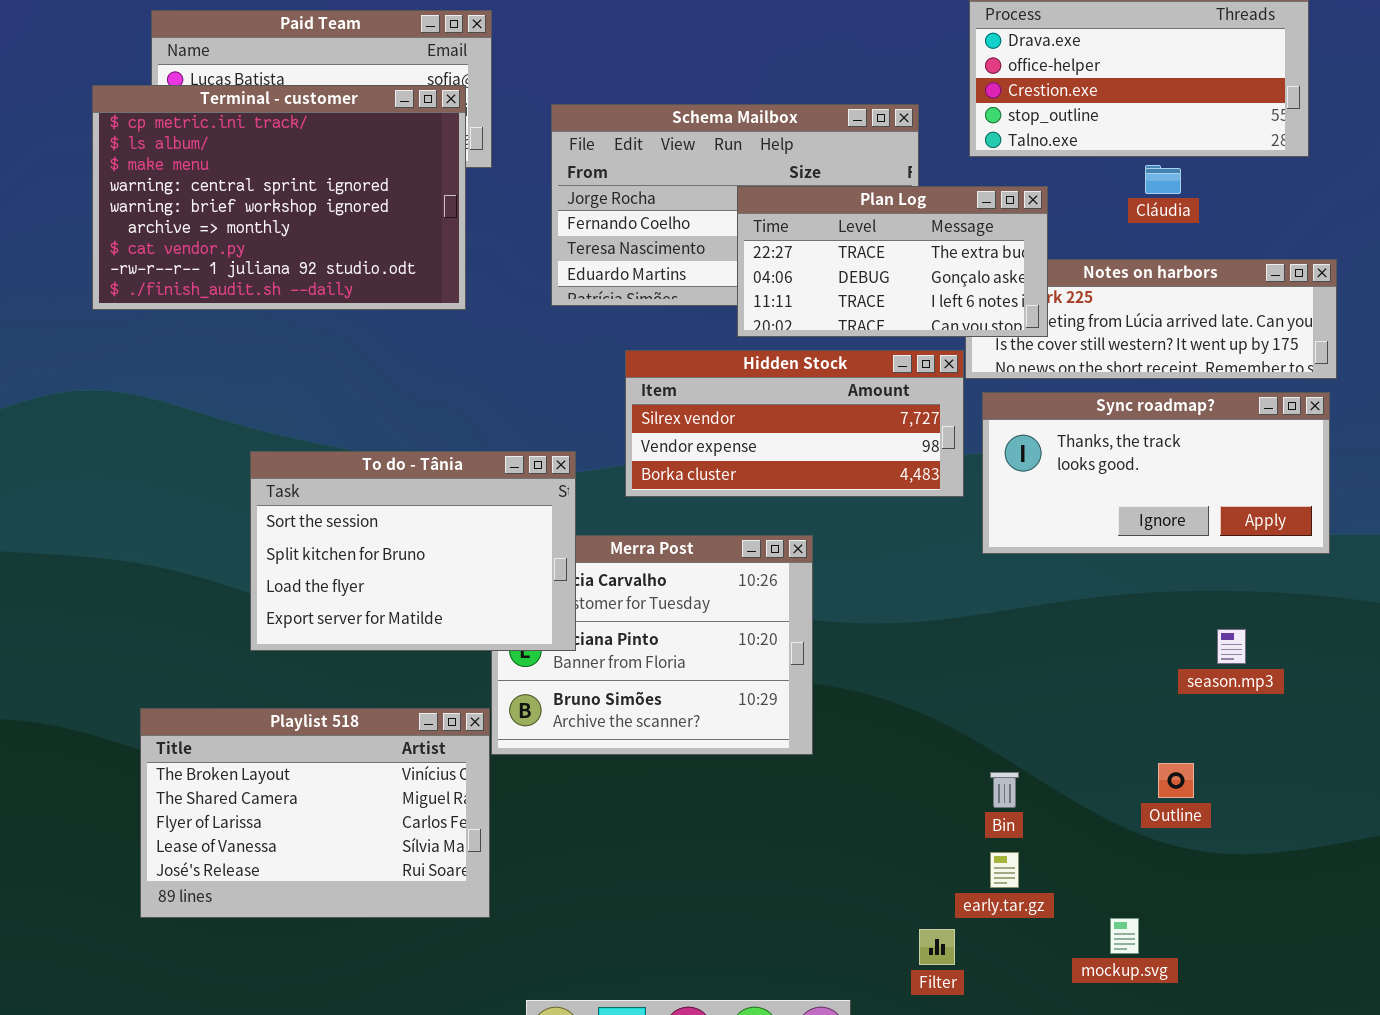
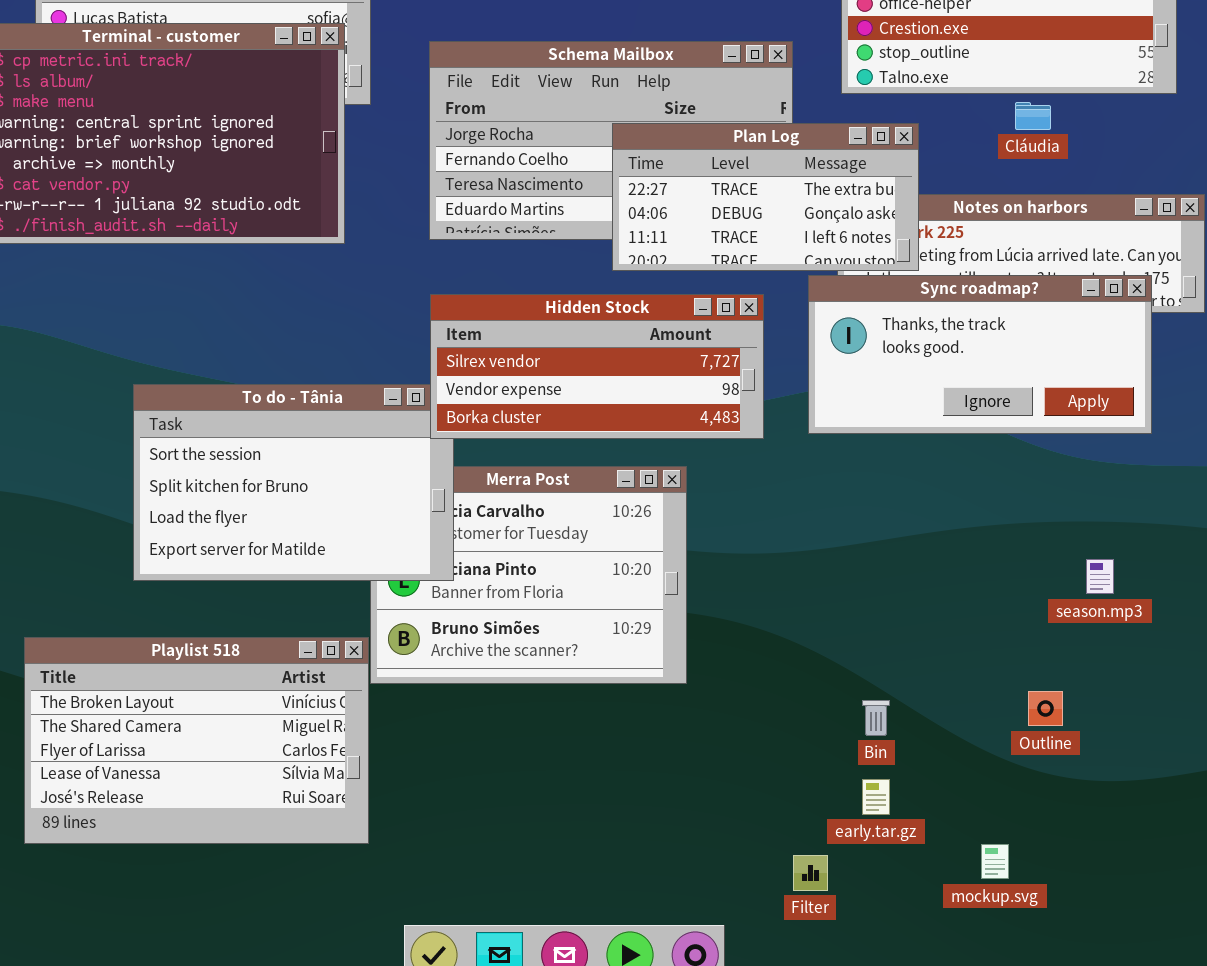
Hidden Stock: [625,350,964,497] -> [430,294,764,439], moved
Sync roadmap?: [982,392,1330,554] -> [808,275,1152,434], moved

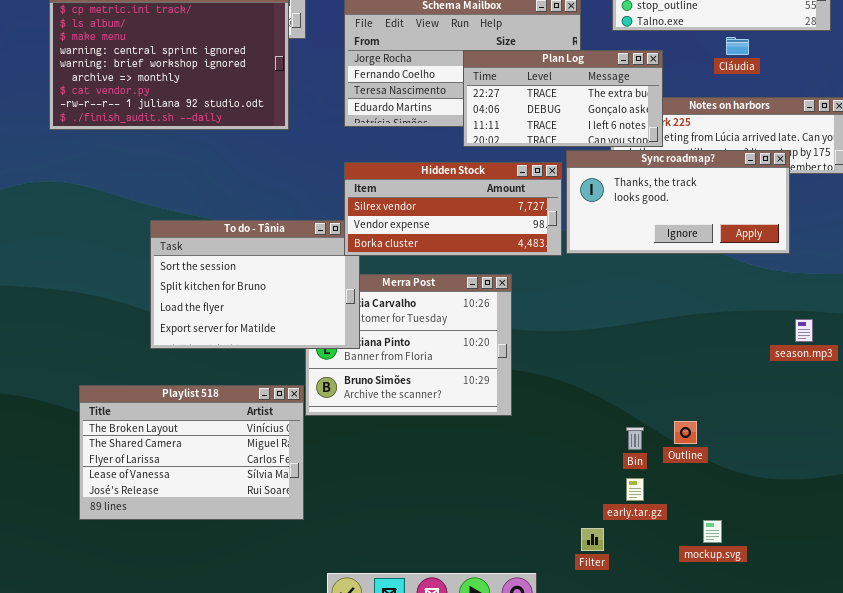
Sync roadmap?: [808,275,1152,434] -> [566,150,790,254], moved
season.mp3: [1086,559,1114,594] -> [795,319,813,342], moved
Outline: [1028,691,1063,726] -> [674,421,697,444], moved

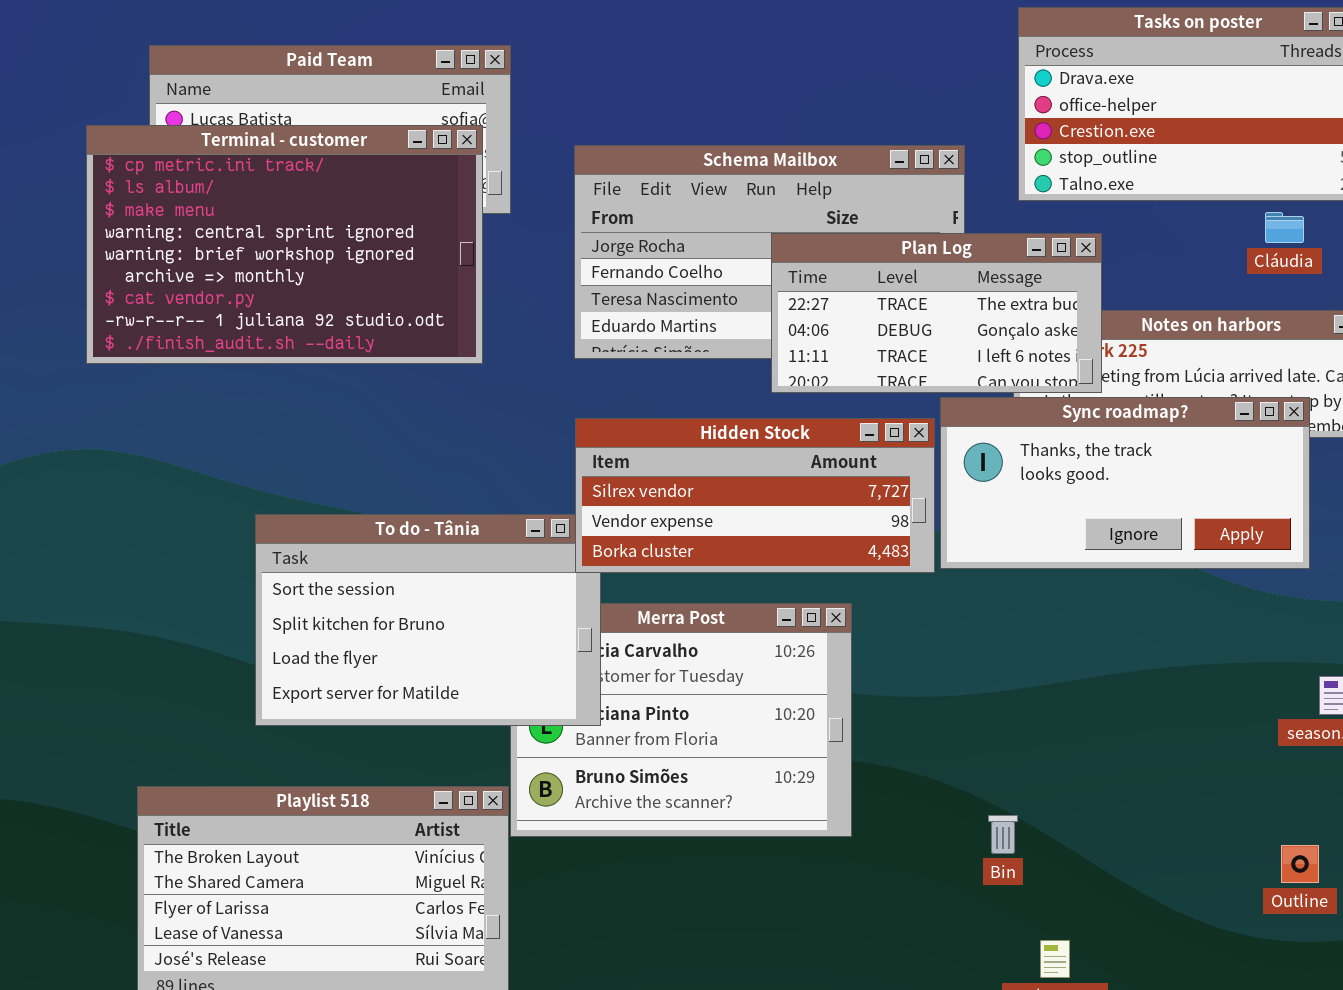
Cláudia: [726,37,749,55] -> [1265,212,1304,243], moved
Outline: [674,421,697,444] -> [1281,845,1319,883], moved
Bin: [626,427,644,450] -> [988,815,1018,854], moved

